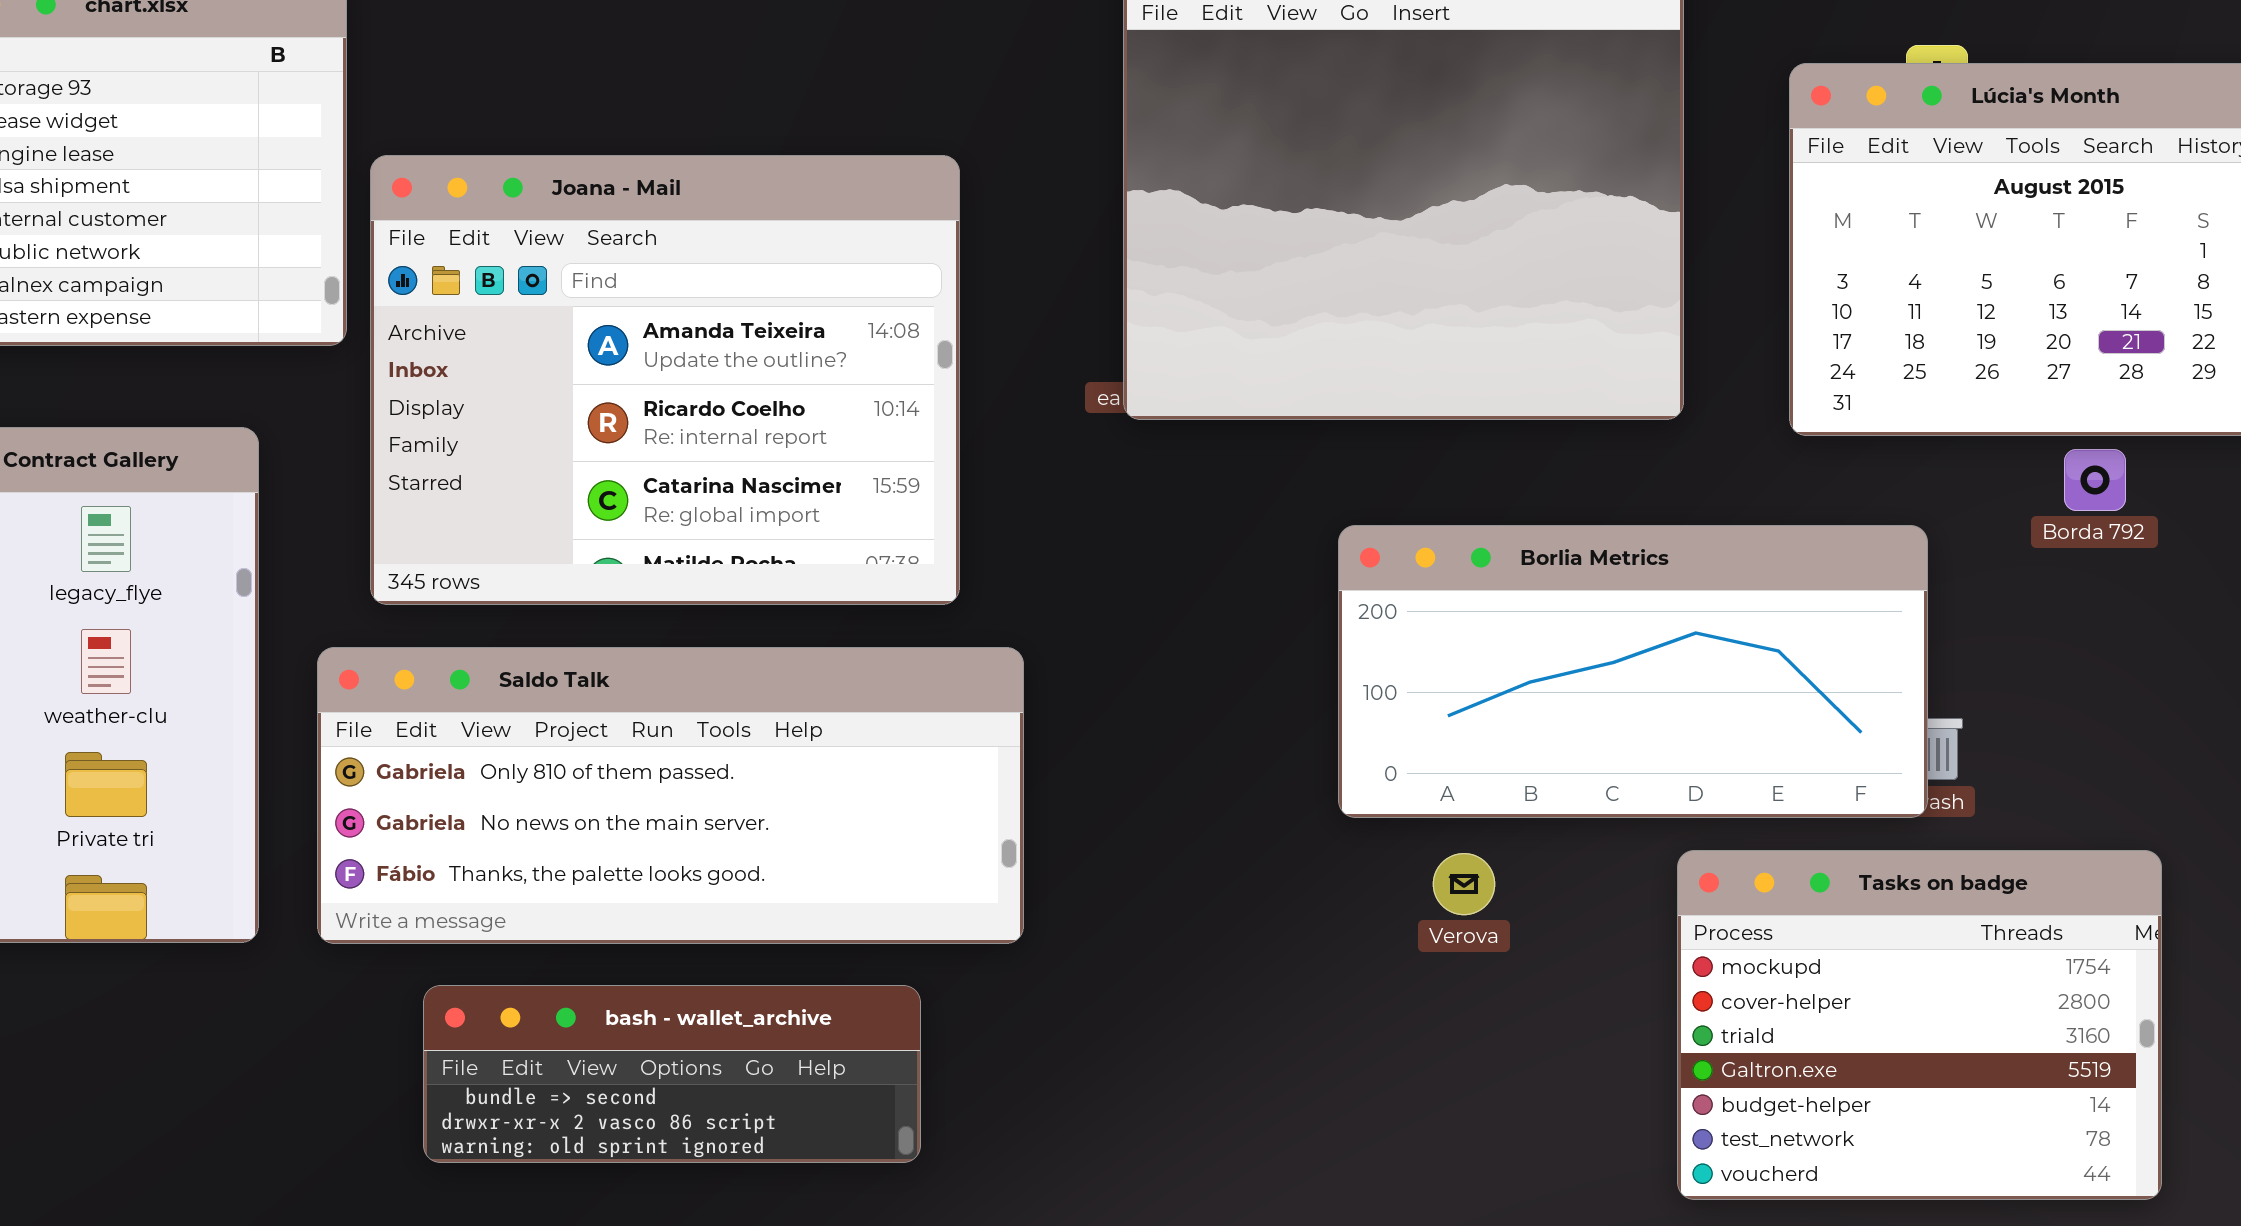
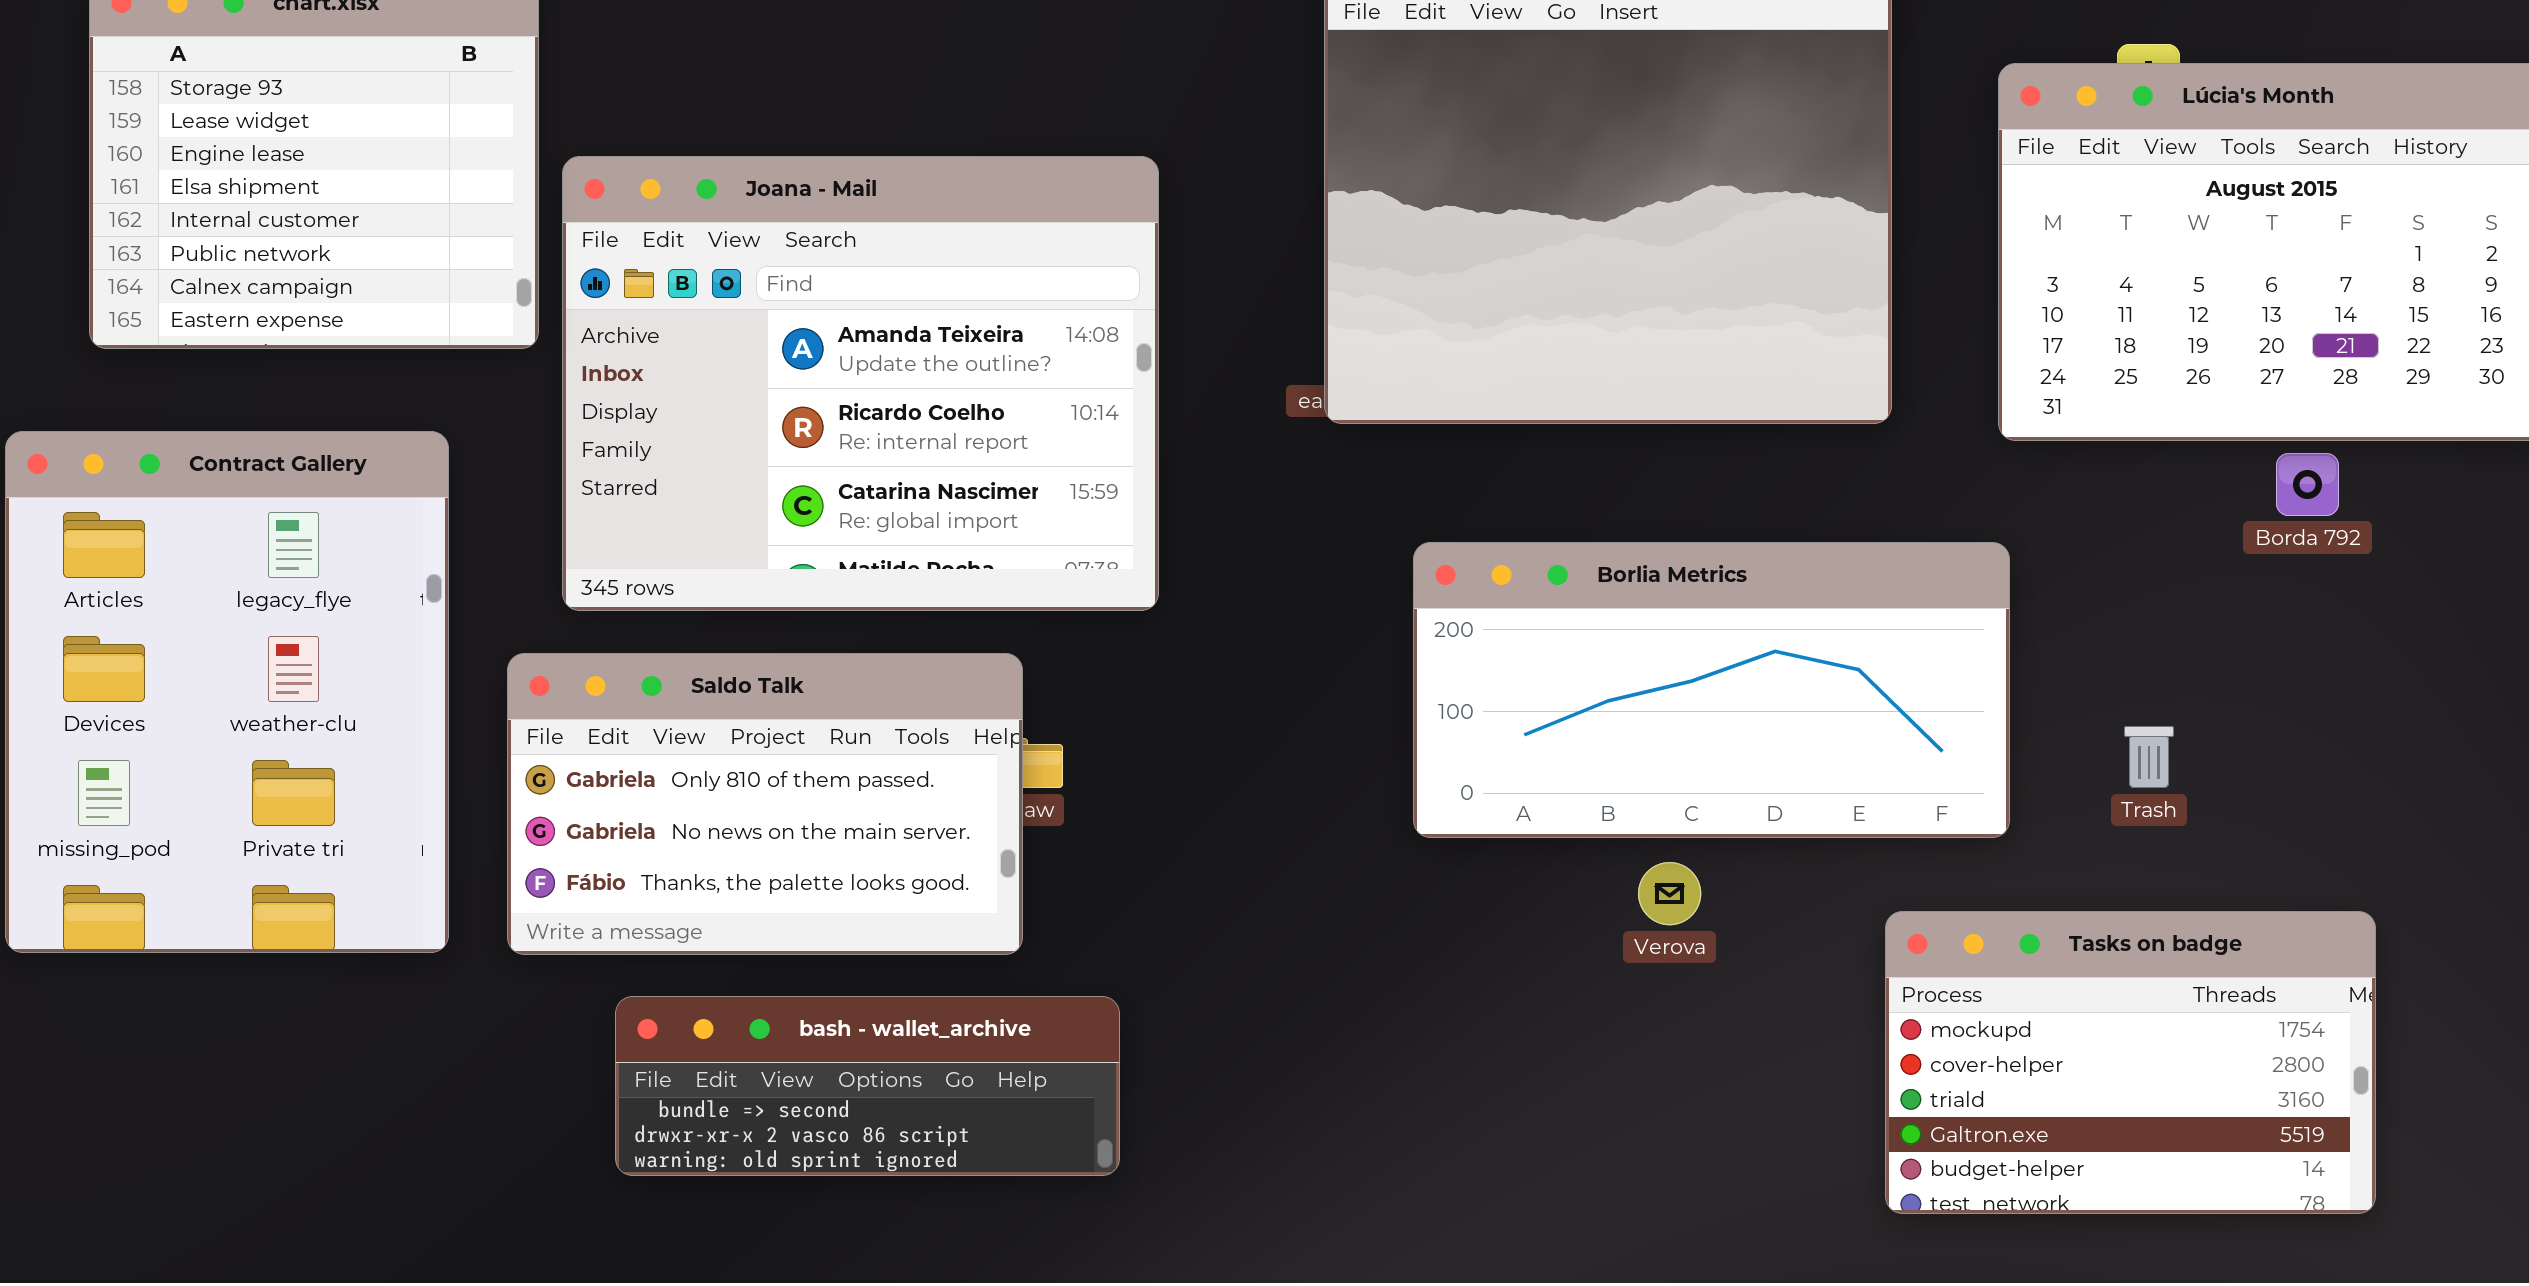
Borlia Metrics: [1338,525,1928,818] -> [1413,542,2010,838], moved
Saldo Talk: [317,647,1024,944] -> [507,653,1023,955], resized
Tasks on badge: [1677,850,2162,1200] -> [1885,911,2376,1214], resized

